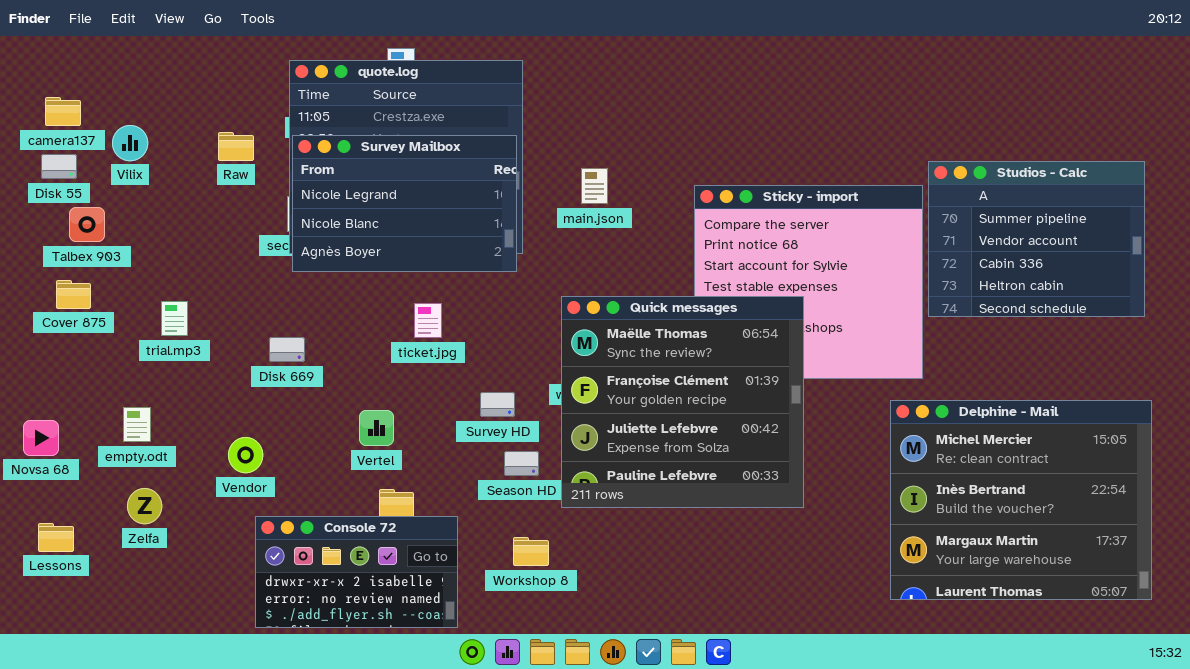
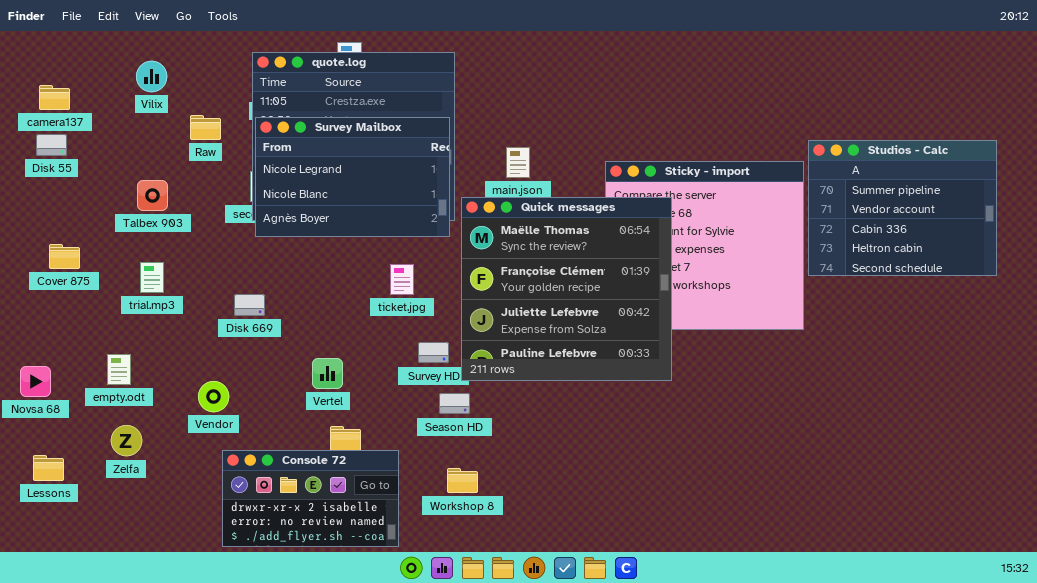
Vilix: [112,125,148,161] -> [136,61,167,92], moved
Talbex 903: [69,207,105,242] -> [137,180,168,211], moved
Quick messages: [561,296,804,508] -> [461,197,672,381], moved
ticket.jpg: [414,303,442,338] -> [390,264,414,295], moved
Delphine - Mail: [890,400,1152,600] -> none, closed

